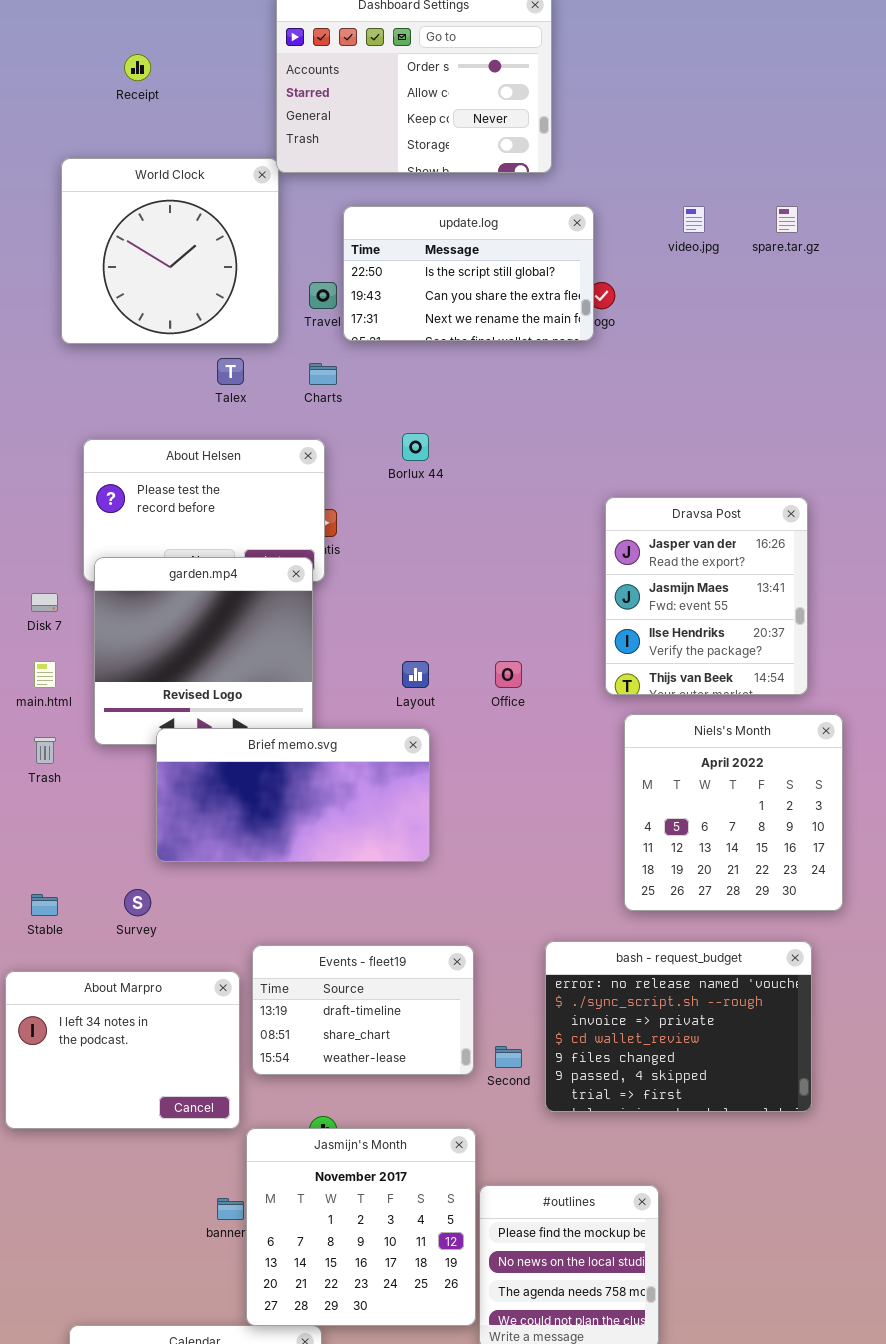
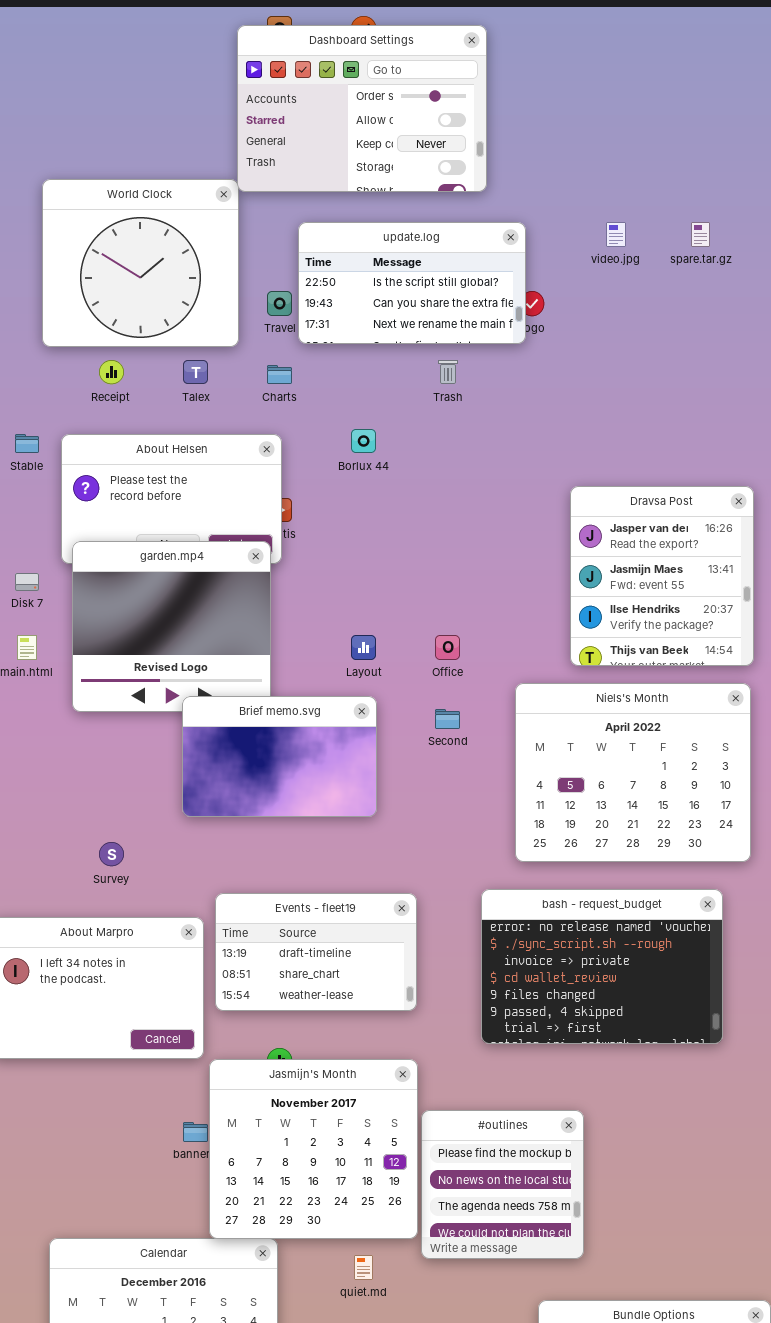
Receipt: [124,54,151,81] -> [99,360,124,384], moved
Dravsa Post: [605,497,808,695] -> [570,486,754,666], moved
Niels's Month: [624,714,843,911] -> [515,683,751,862], resized
Brief memo.svg: [156,728,430,862] -> [182,696,377,817], resized
Trash: [34,737,56,764] -> [438,360,458,384], moved
Stable: [31,894,58,916] -> [15,434,39,453], moved
Second: [495,1046,522,1068] -> [435,709,460,729], moved

